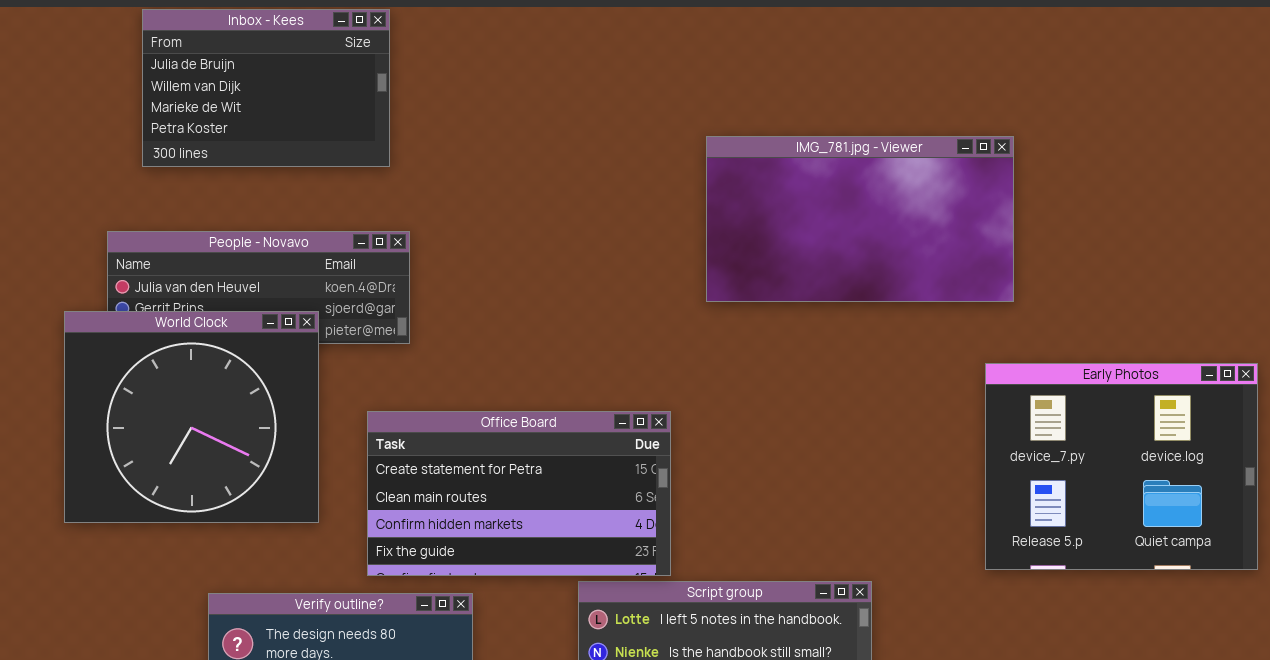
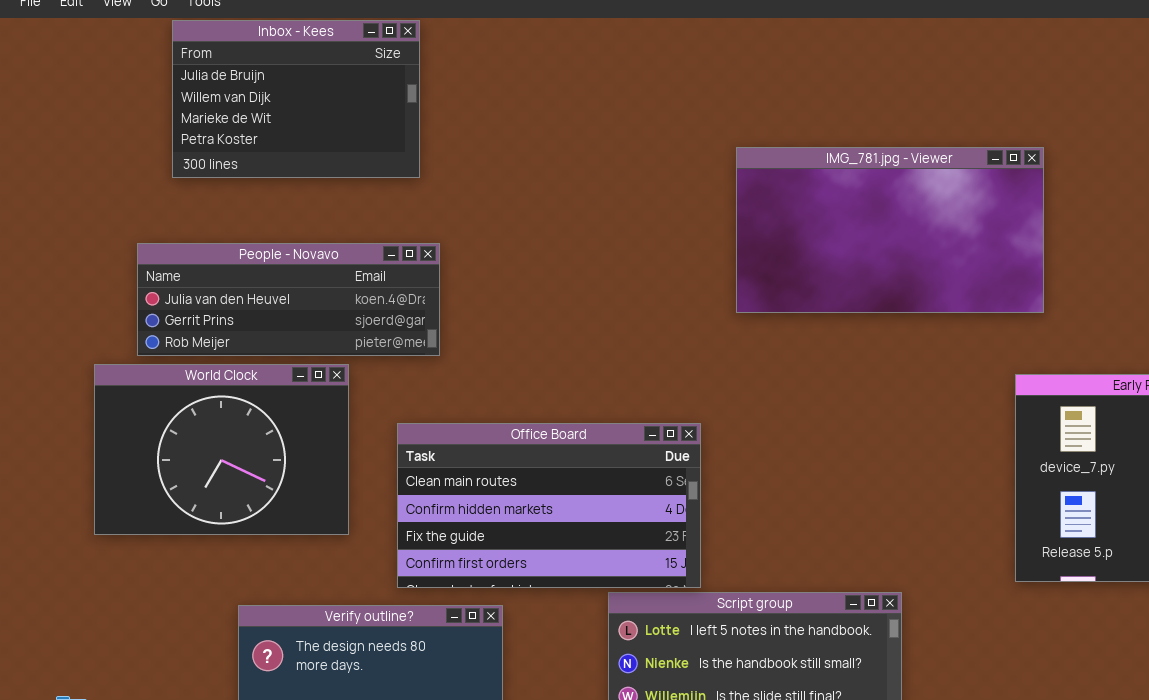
World Clock: [64,311,319,523] -> [94,364,349,535], resized
Office Board: [367,411,671,576] -> [397,423,701,588], scrolled down 1 row

